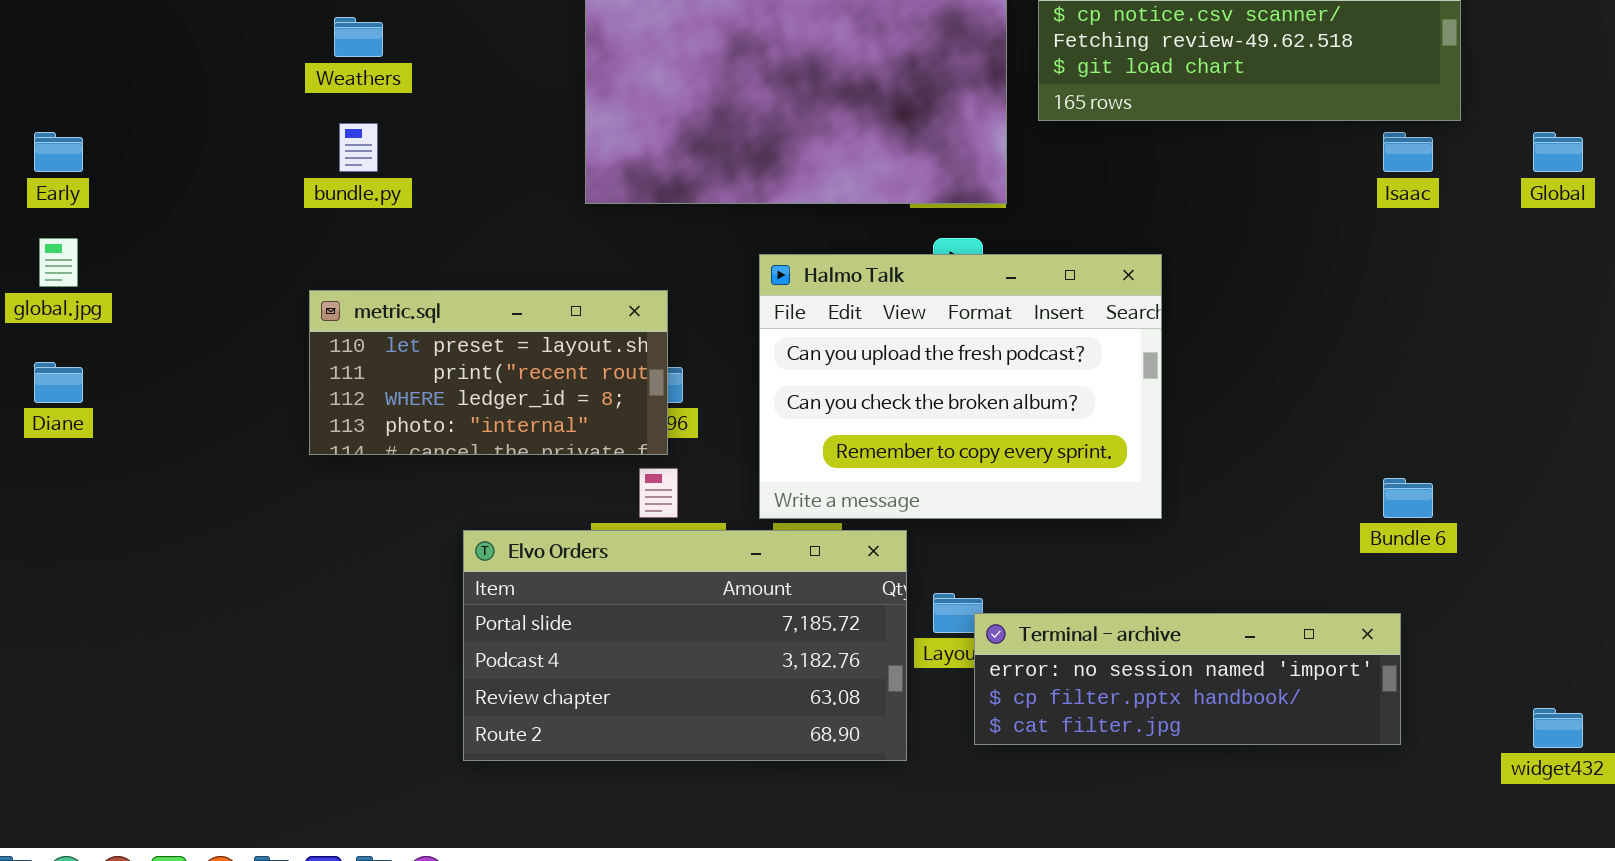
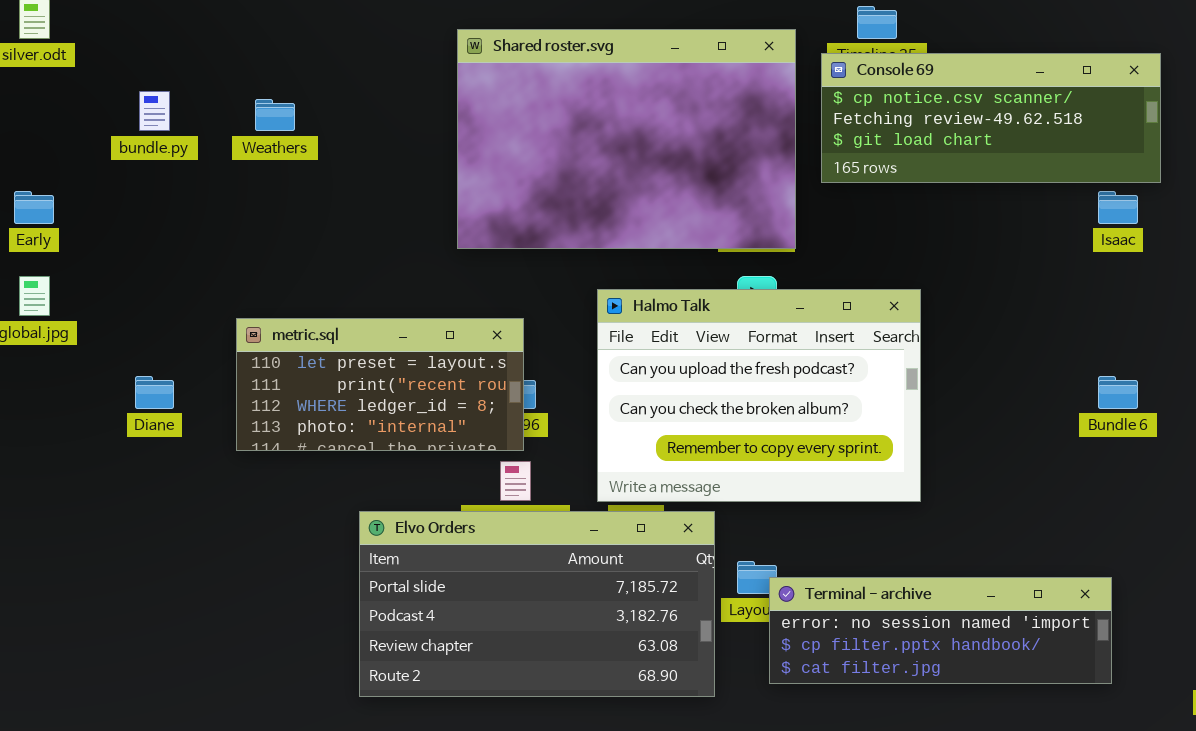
bundle.py: [339,123,378,172] -> [139,91,170,131], moved
Diane: [34,362,83,403] -> [135,376,174,409], moved
Bundle 6: [1383,478,1433,518] -> [1098,376,1138,409], moved

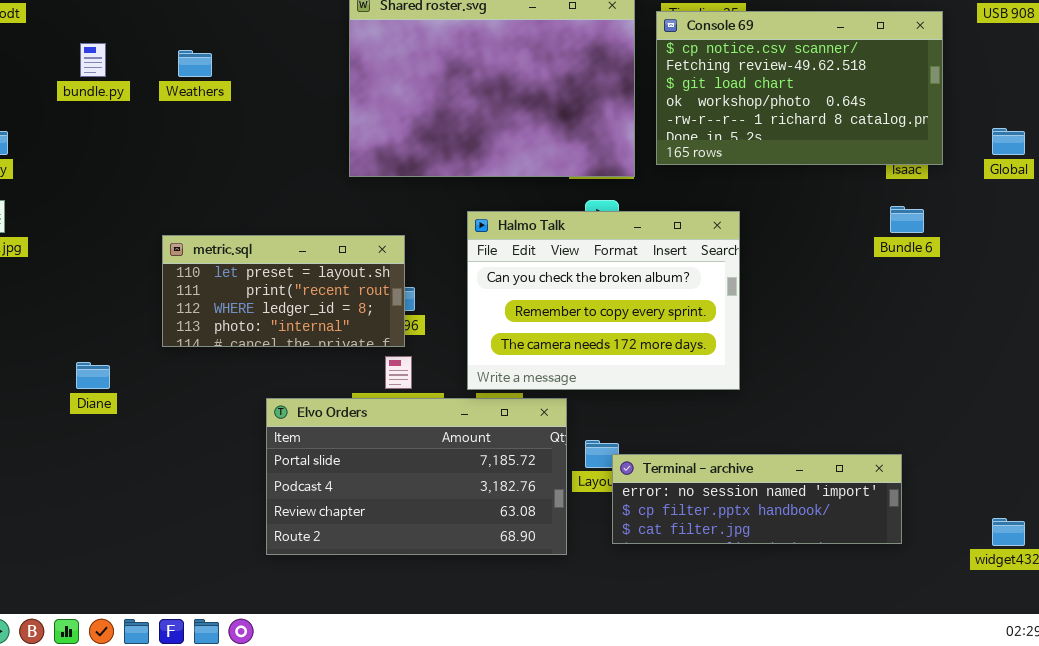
Console 69: [821,53,1161,183] -> [656,11,943,165], resized
Halmo Talk: [597,289,921,502] -> [467,211,740,390], scrolled down 1 row
Diane: [135,376,174,409] -> [76,362,110,389], moved
Bundle 6: [1098,376,1138,409] -> [890,206,924,233], moved

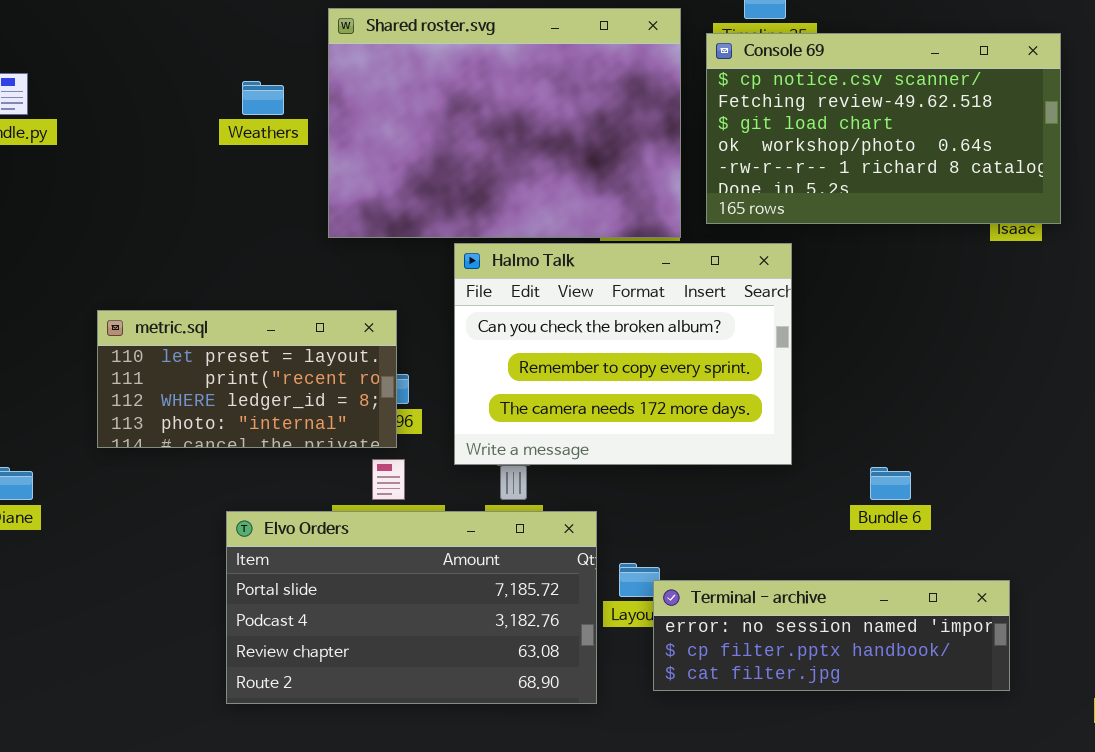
Weathers: [178,50,212,77] -> [242,81,284,115], moved
Bundle 6: [890,206,924,233] -> [870,467,911,500], moved
Halmo Talk: [467,211,740,390] -> [454,243,792,465], moved

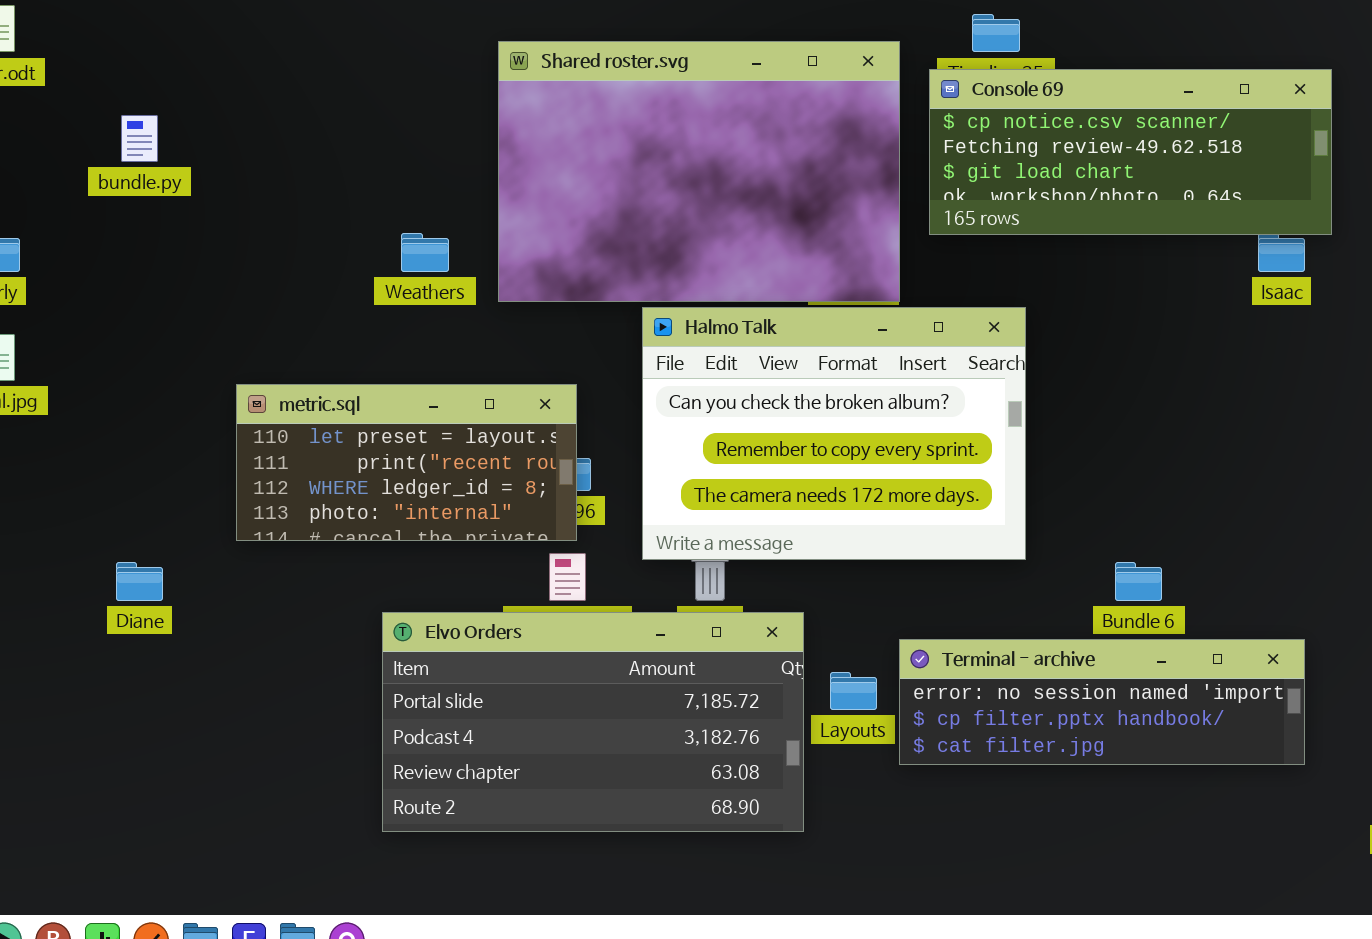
Console 69: [706,33,1061,224] -> [929,69,1332,235], resized
Weathers: [242,81,284,115] -> [401,233,449,272], moved
Terminal - archive: [653,580,1010,691] -> [899,639,1305,765], moved

